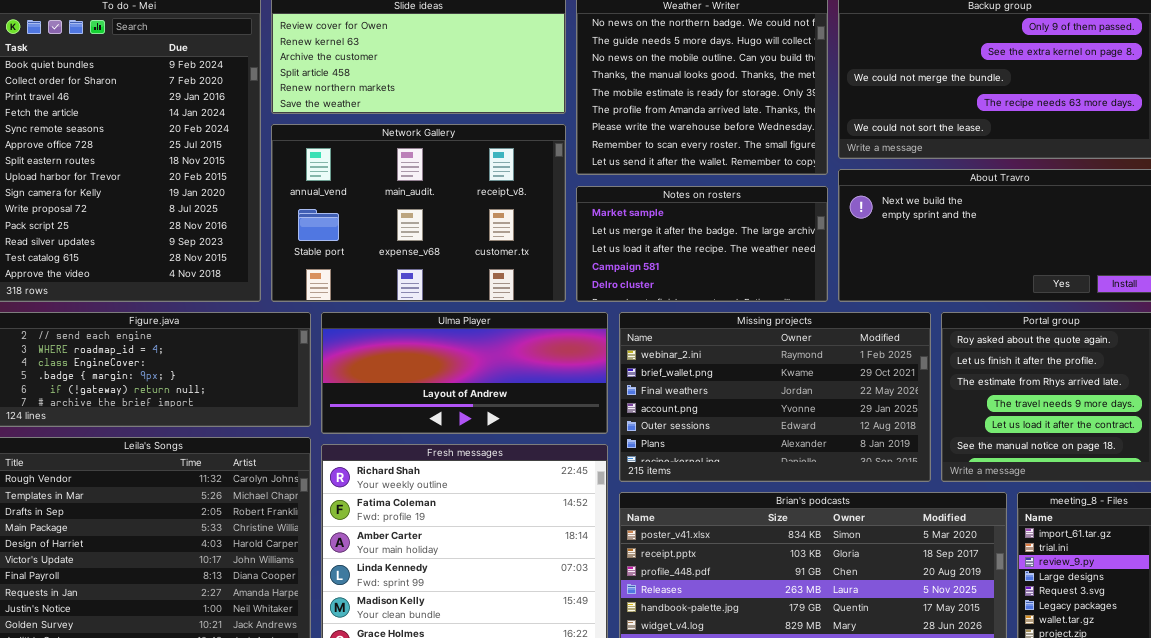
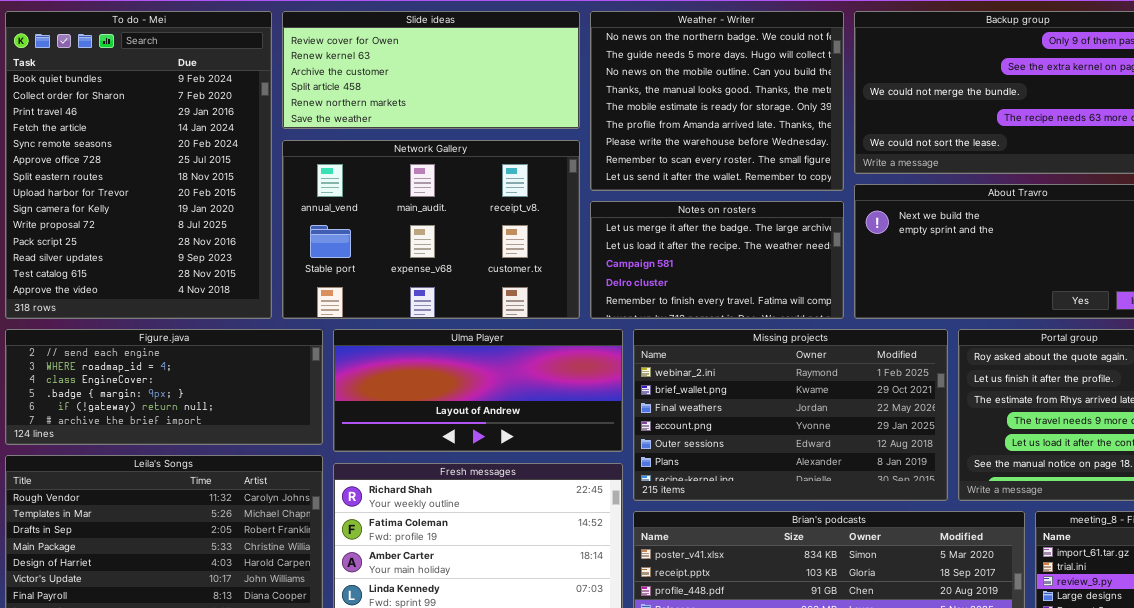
Notes on rosters: [576,186,828,302] -> [590,201,844,319], scrolled down 1 row

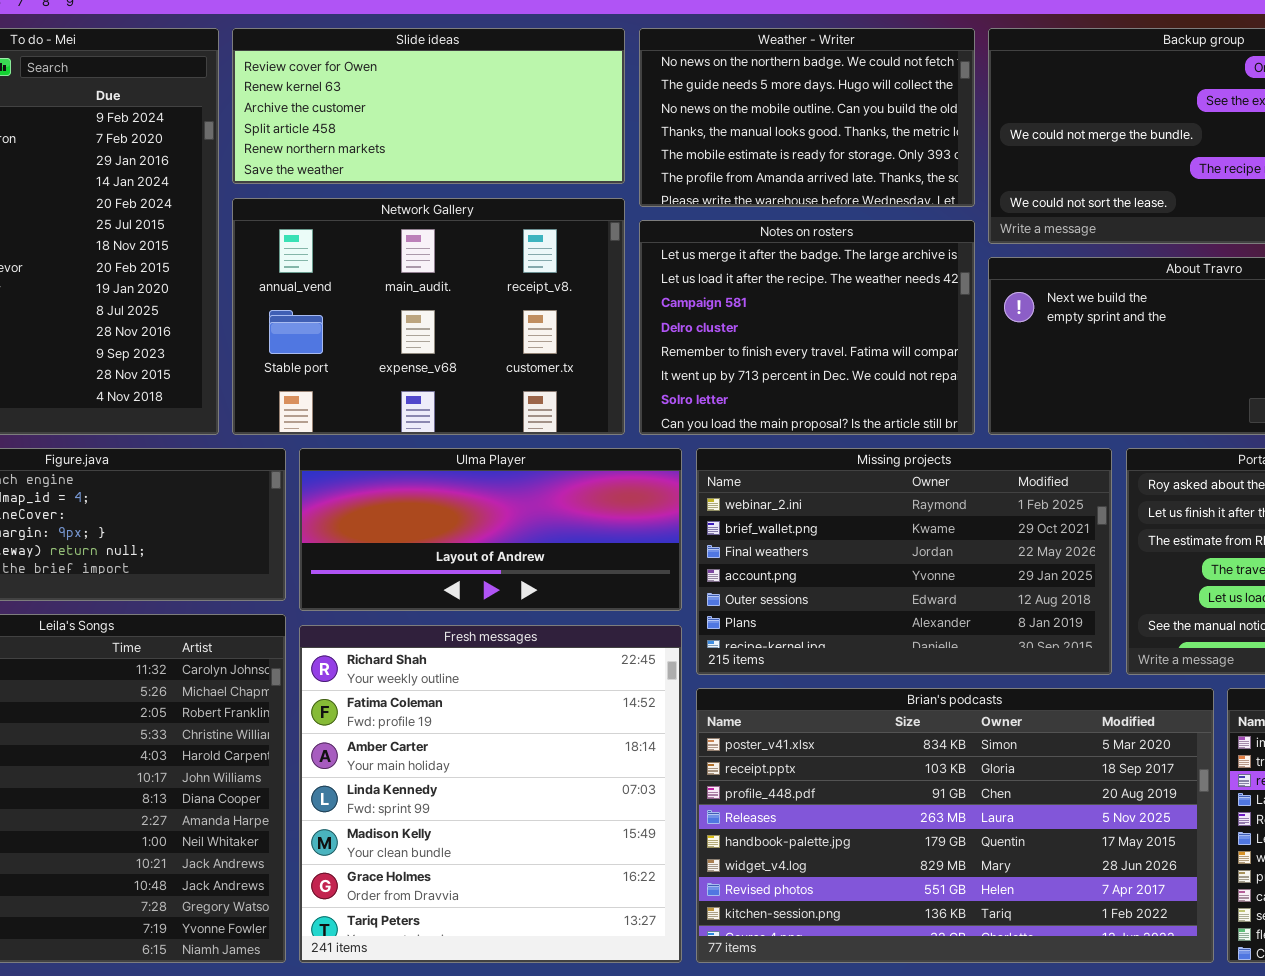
Weather - Writer: [590,11,844,191] -> [639,28,975,207], resized
Notes on rosters: [590,201,844,319] -> [639,220,975,435], resized

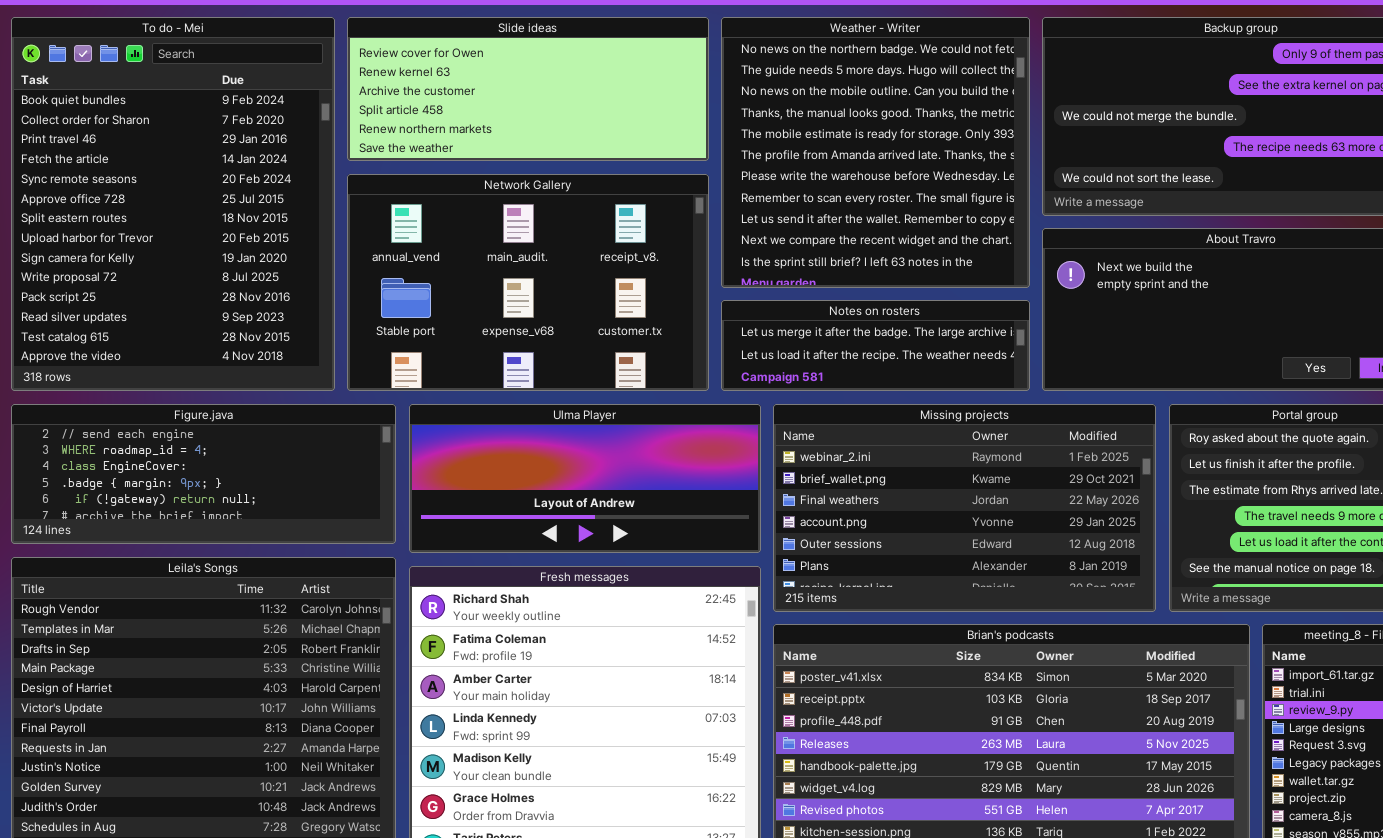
Weather - Writer: [639,28,975,207] -> [721,17,1030,288], resized
Notes on rosters: [639,220,975,435] -> [721,300,1030,391], resized

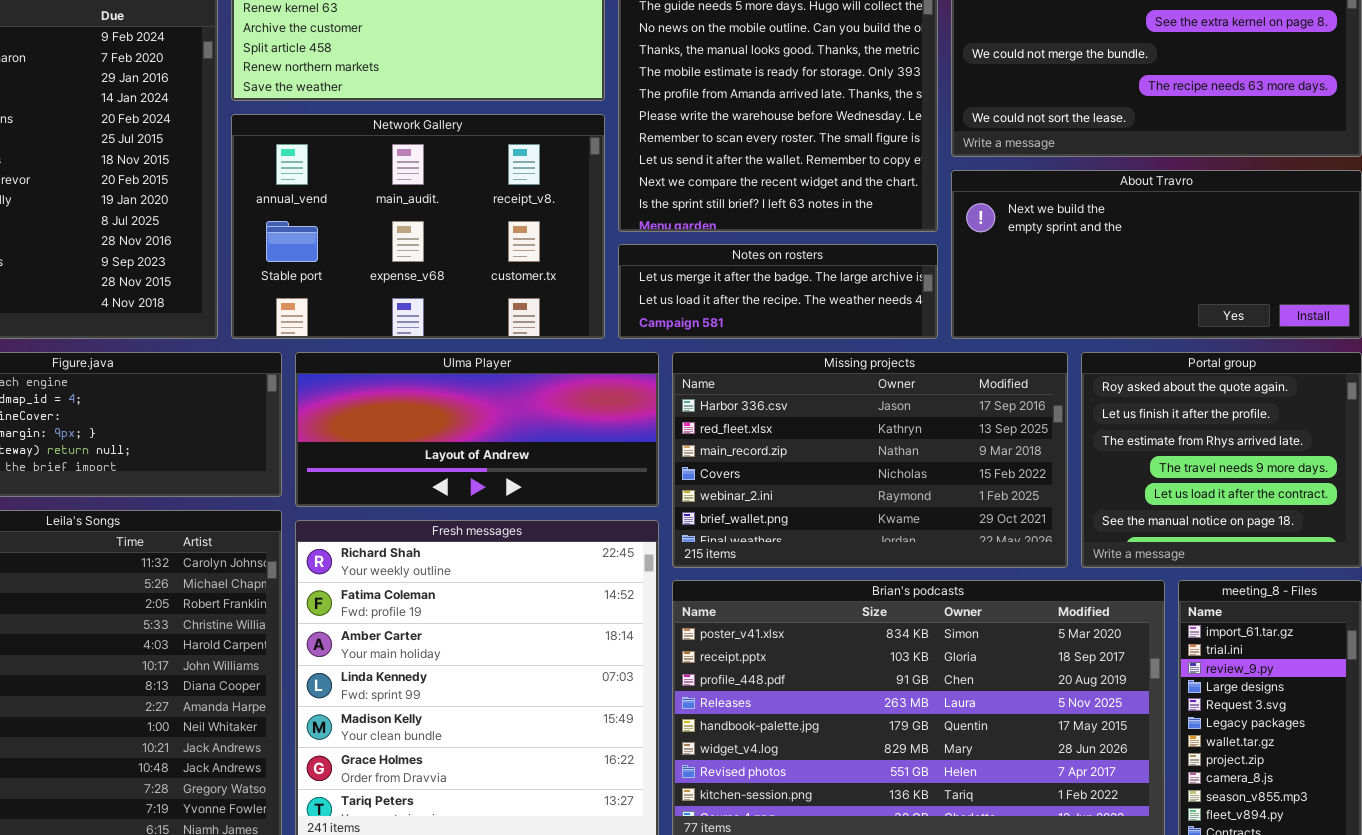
Missing projects: [773,404,1156,612] -> [672,352,1068,568], scrolled up 4 rows

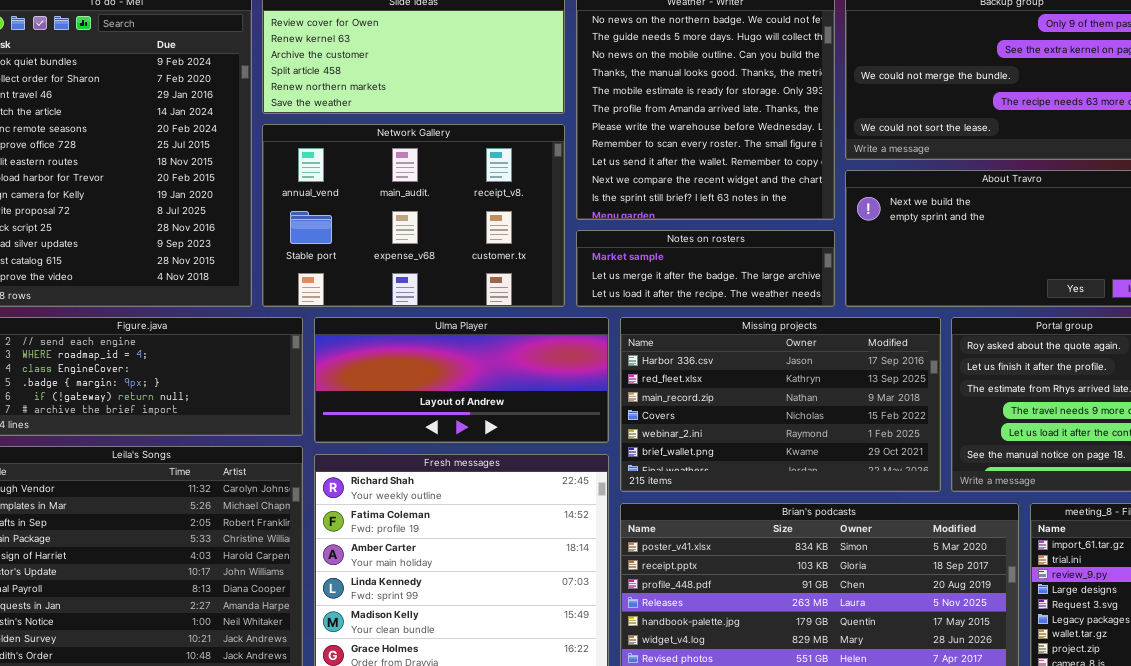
Notes on rosters: [618,244,938,339] -> [576,230,835,307], scrolled up 1 row

